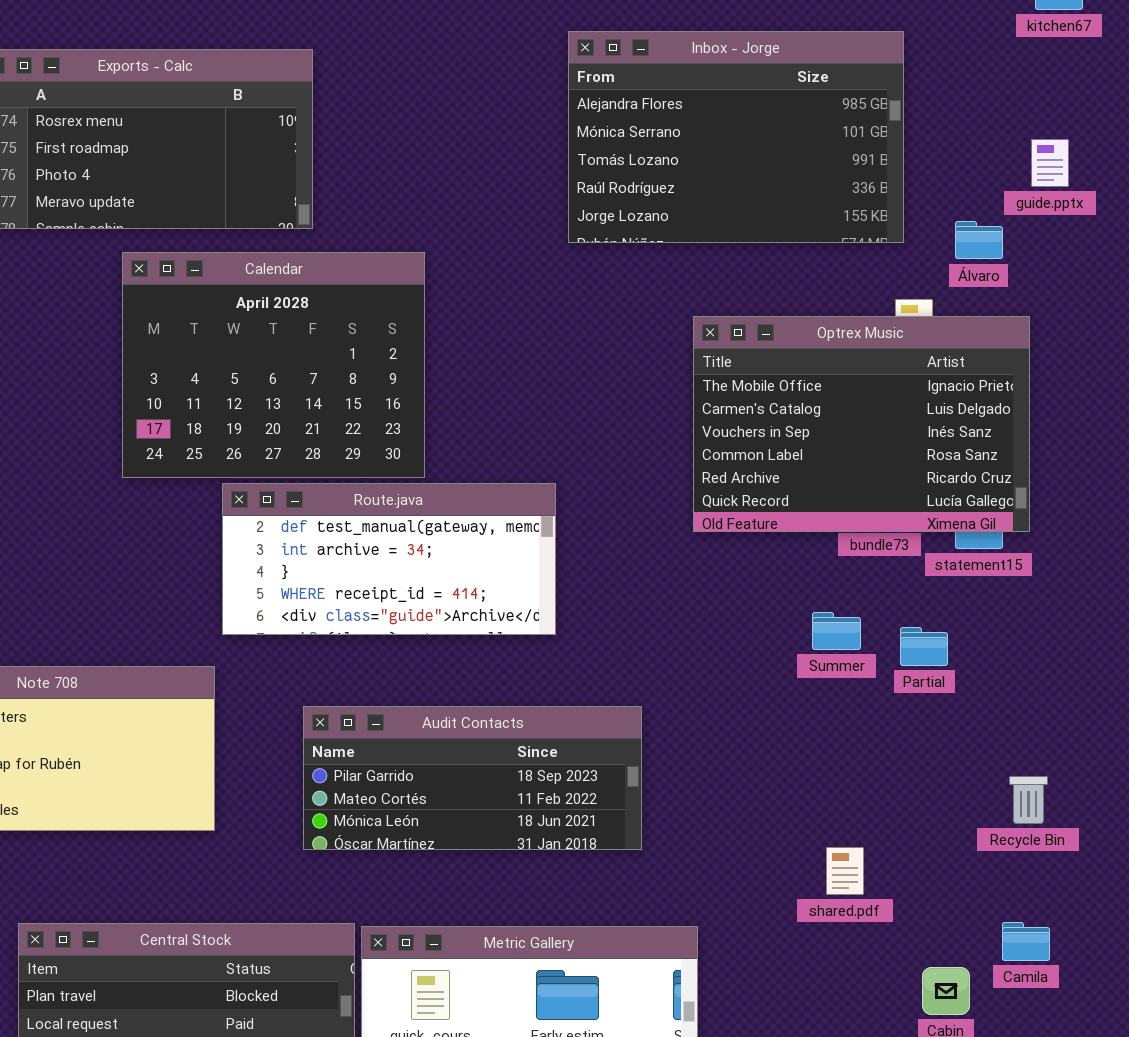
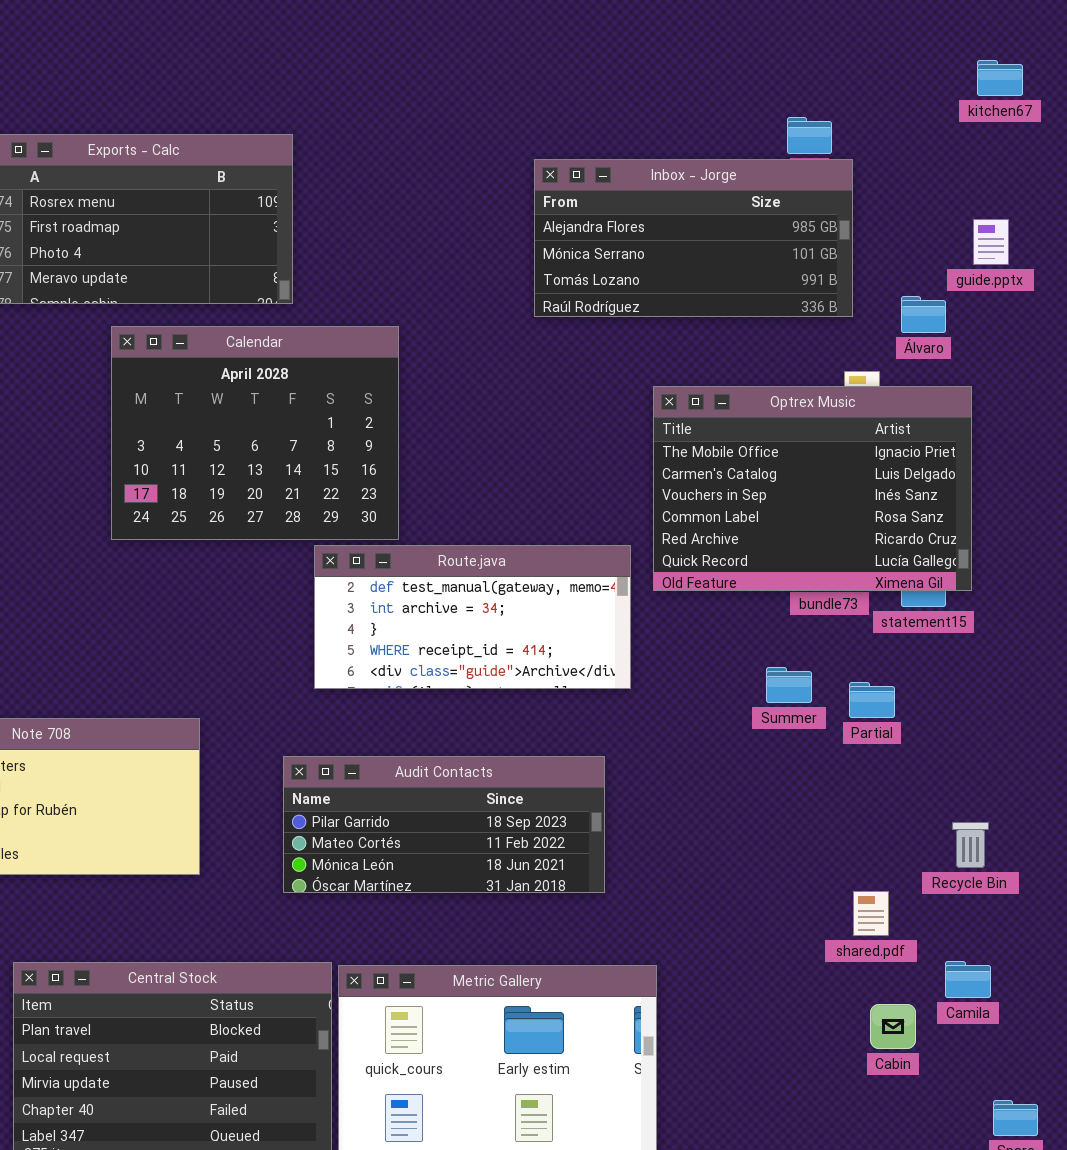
Inbox - Jorge: [568,31,904,243] -> [534,159,853,317], resized
Route.java: [222,483,556,635] -> [314,545,631,689], moved
shared.pdf: [826,847,864,895] -> [853,891,889,936], moved

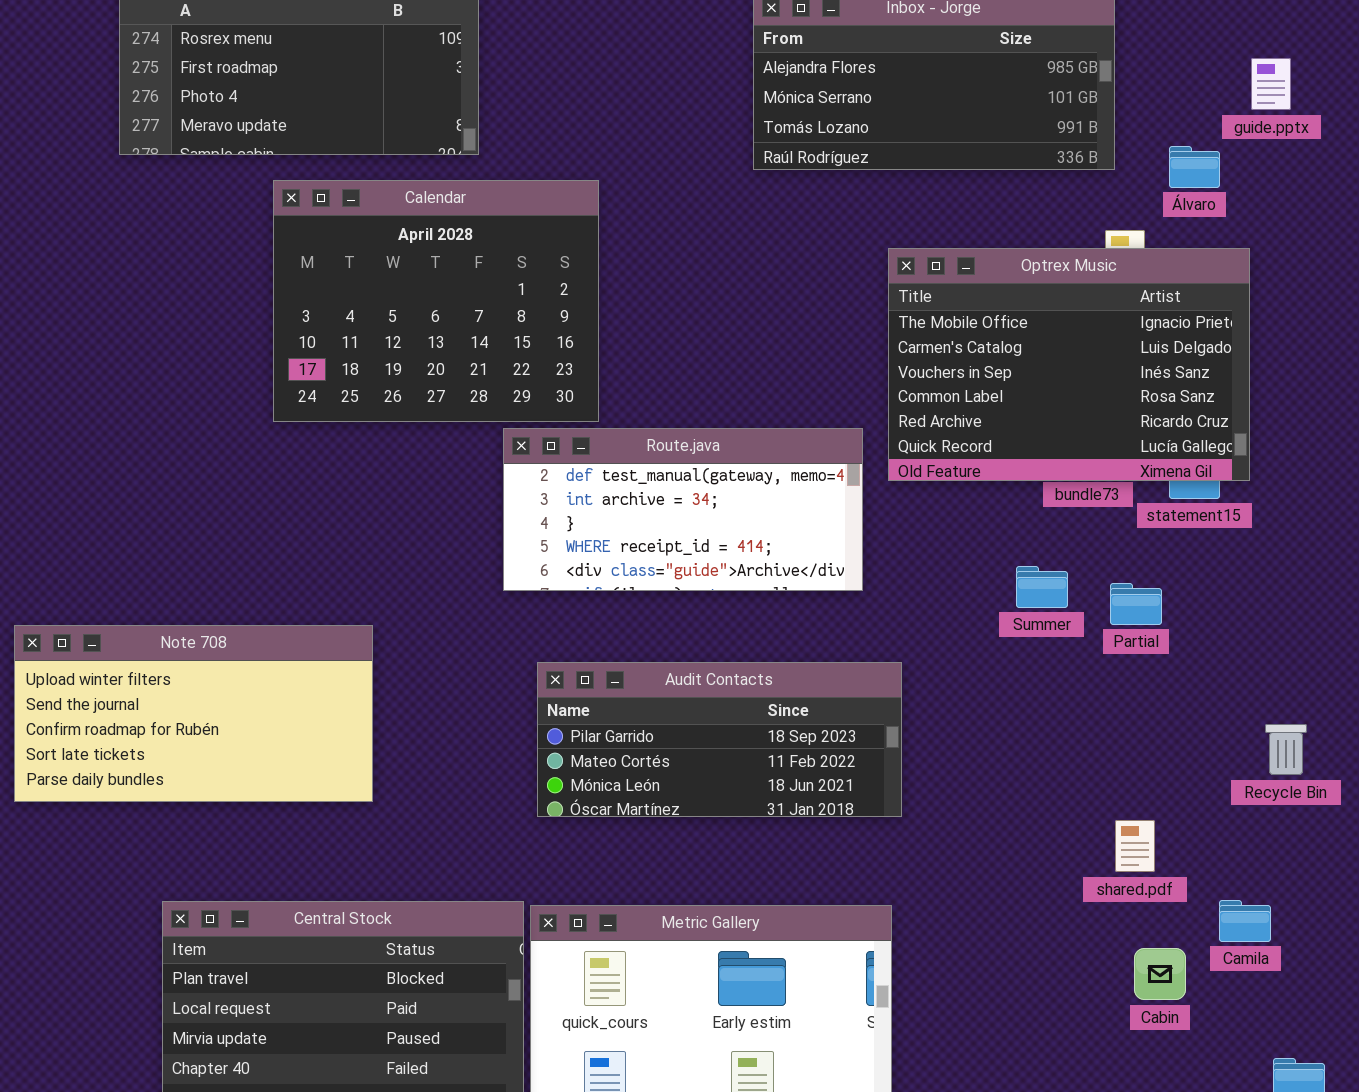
Audit Contacts: [283,756,605,893] -> [537,662,902,817], moved
Recycle Bin: [952,822,989,868] -> [1265,724,1307,775], moved

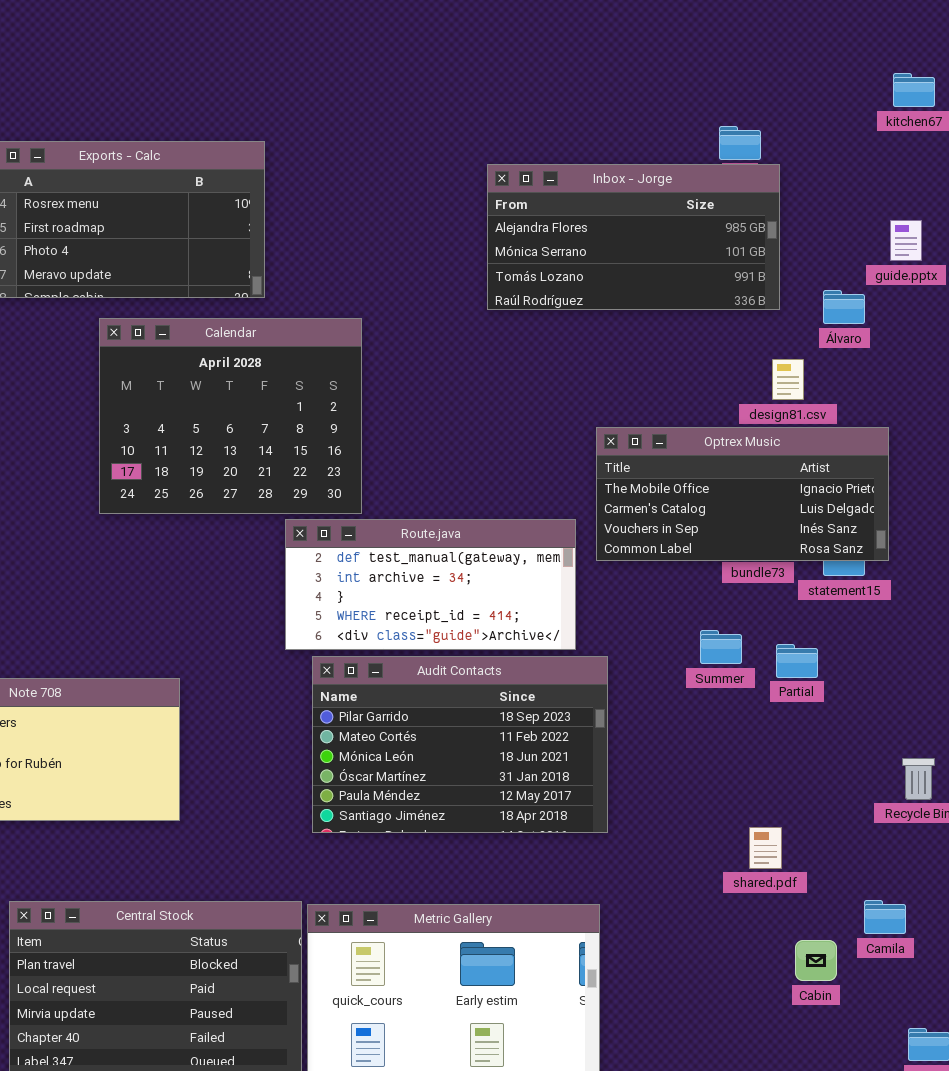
Optrex Music: [888,248,1250,481] -> [596,427,889,561], resized
Audit Contacts: [537,662,902,817] -> [312,656,608,833], resized
shared.pdf: [1115,820,1155,872] -> [749,827,782,869], moved

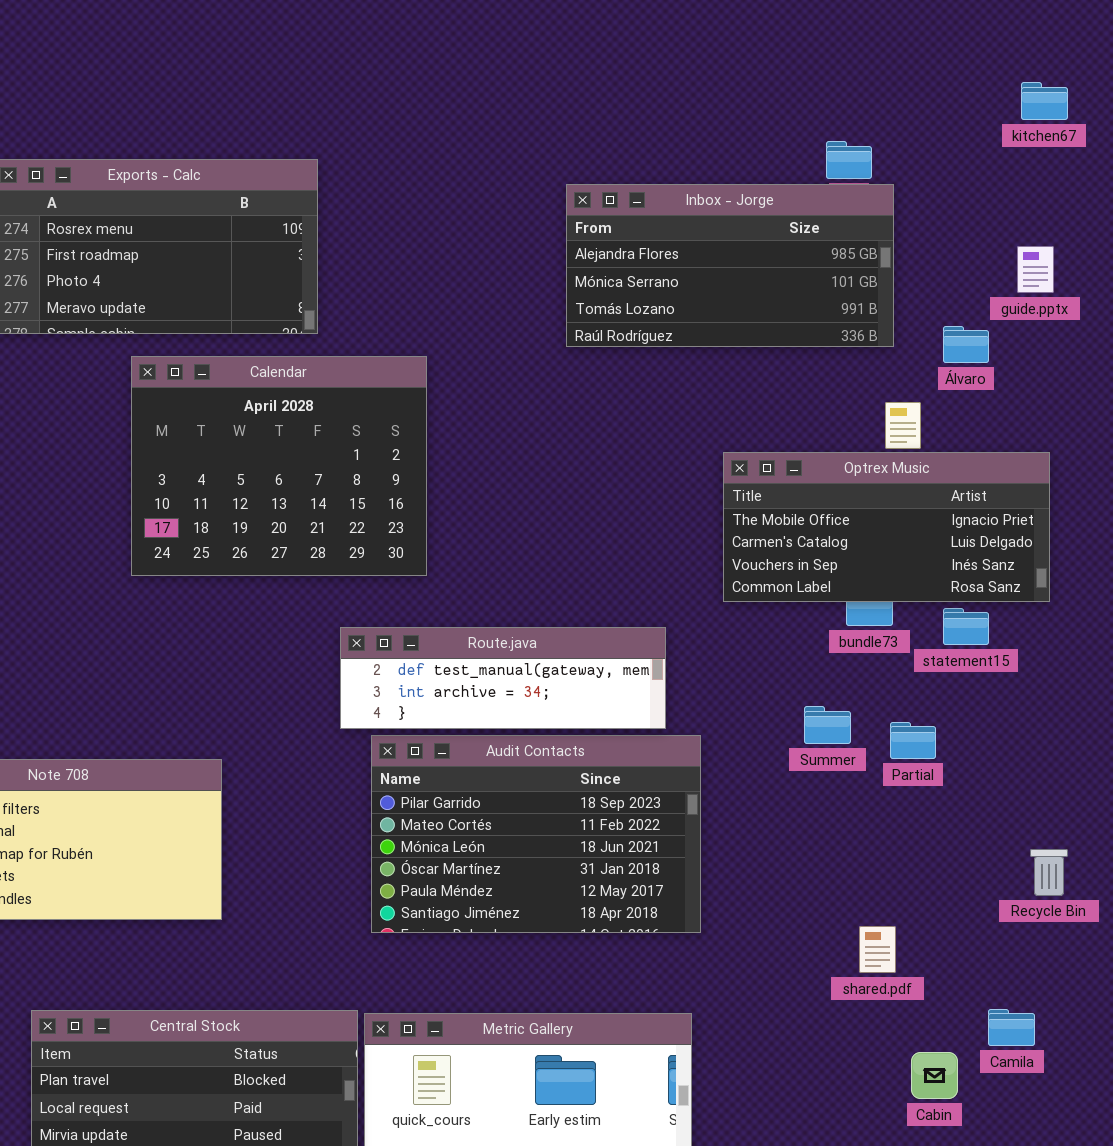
Optrex Music: [596,427,889,561] -> [723,452,1050,602], moved
Route.java: [285,519,576,650] -> [340,627,666,729], resized

